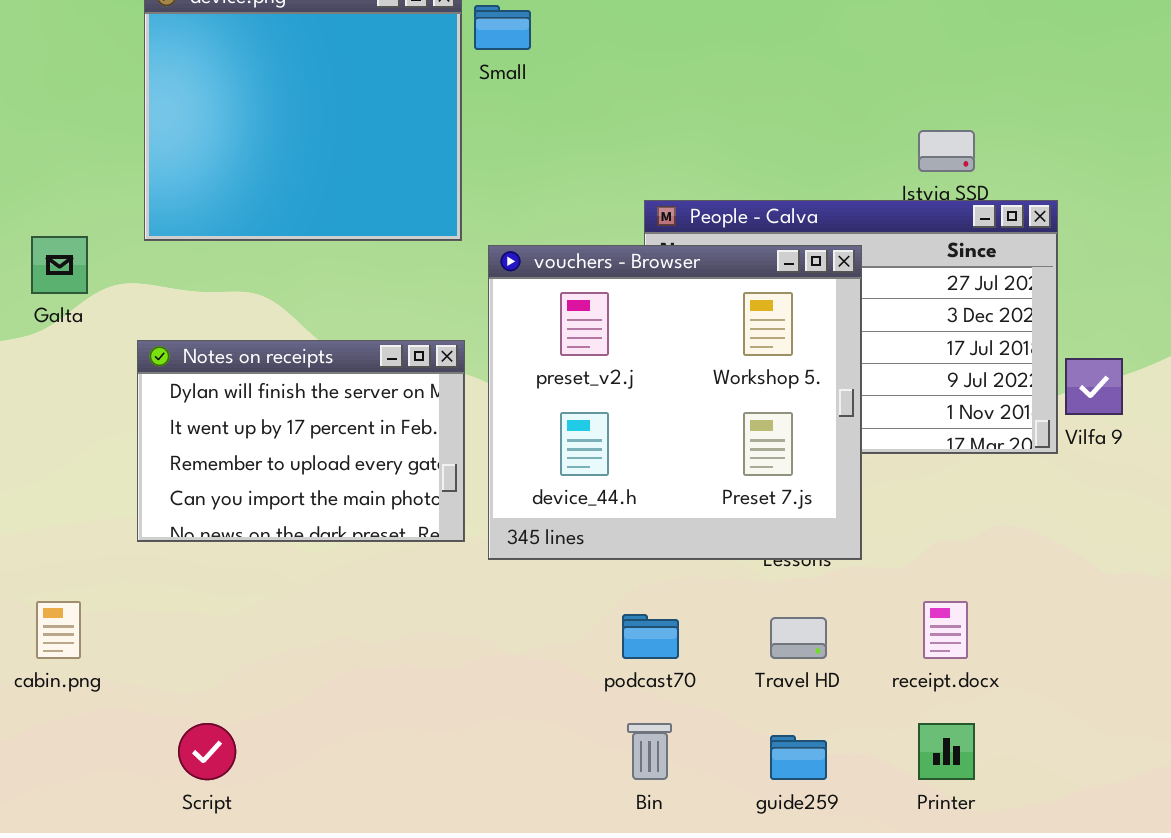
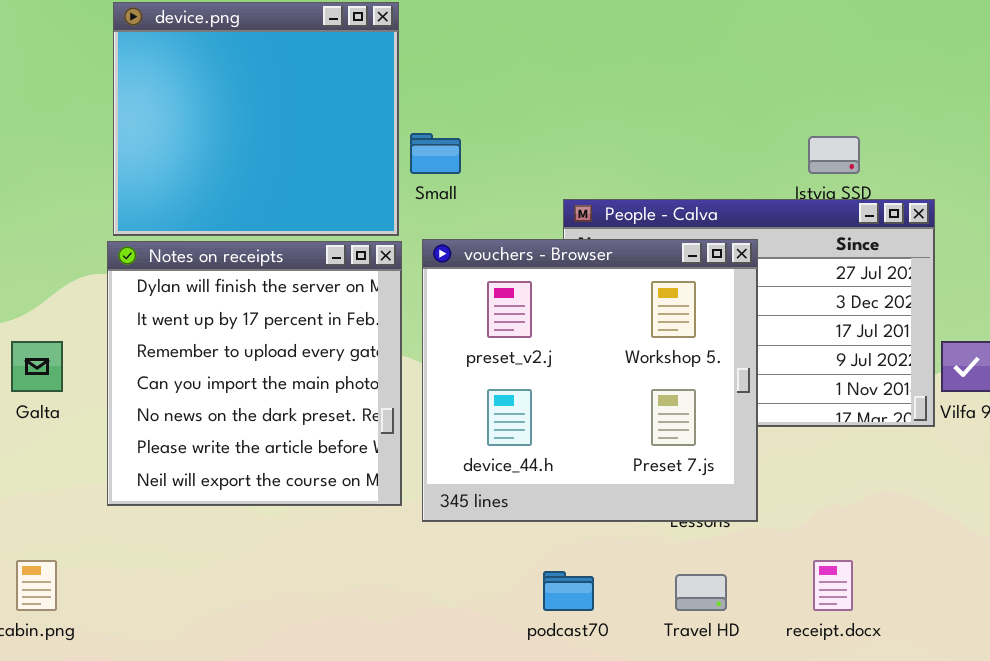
Small: [474,5,531,50] -> [410,133,461,174], moved
Galta: [31,236,88,294] -> [11,341,63,392], moved
Notes on receipts: [137,340,465,542] -> [107,241,402,506], resized

